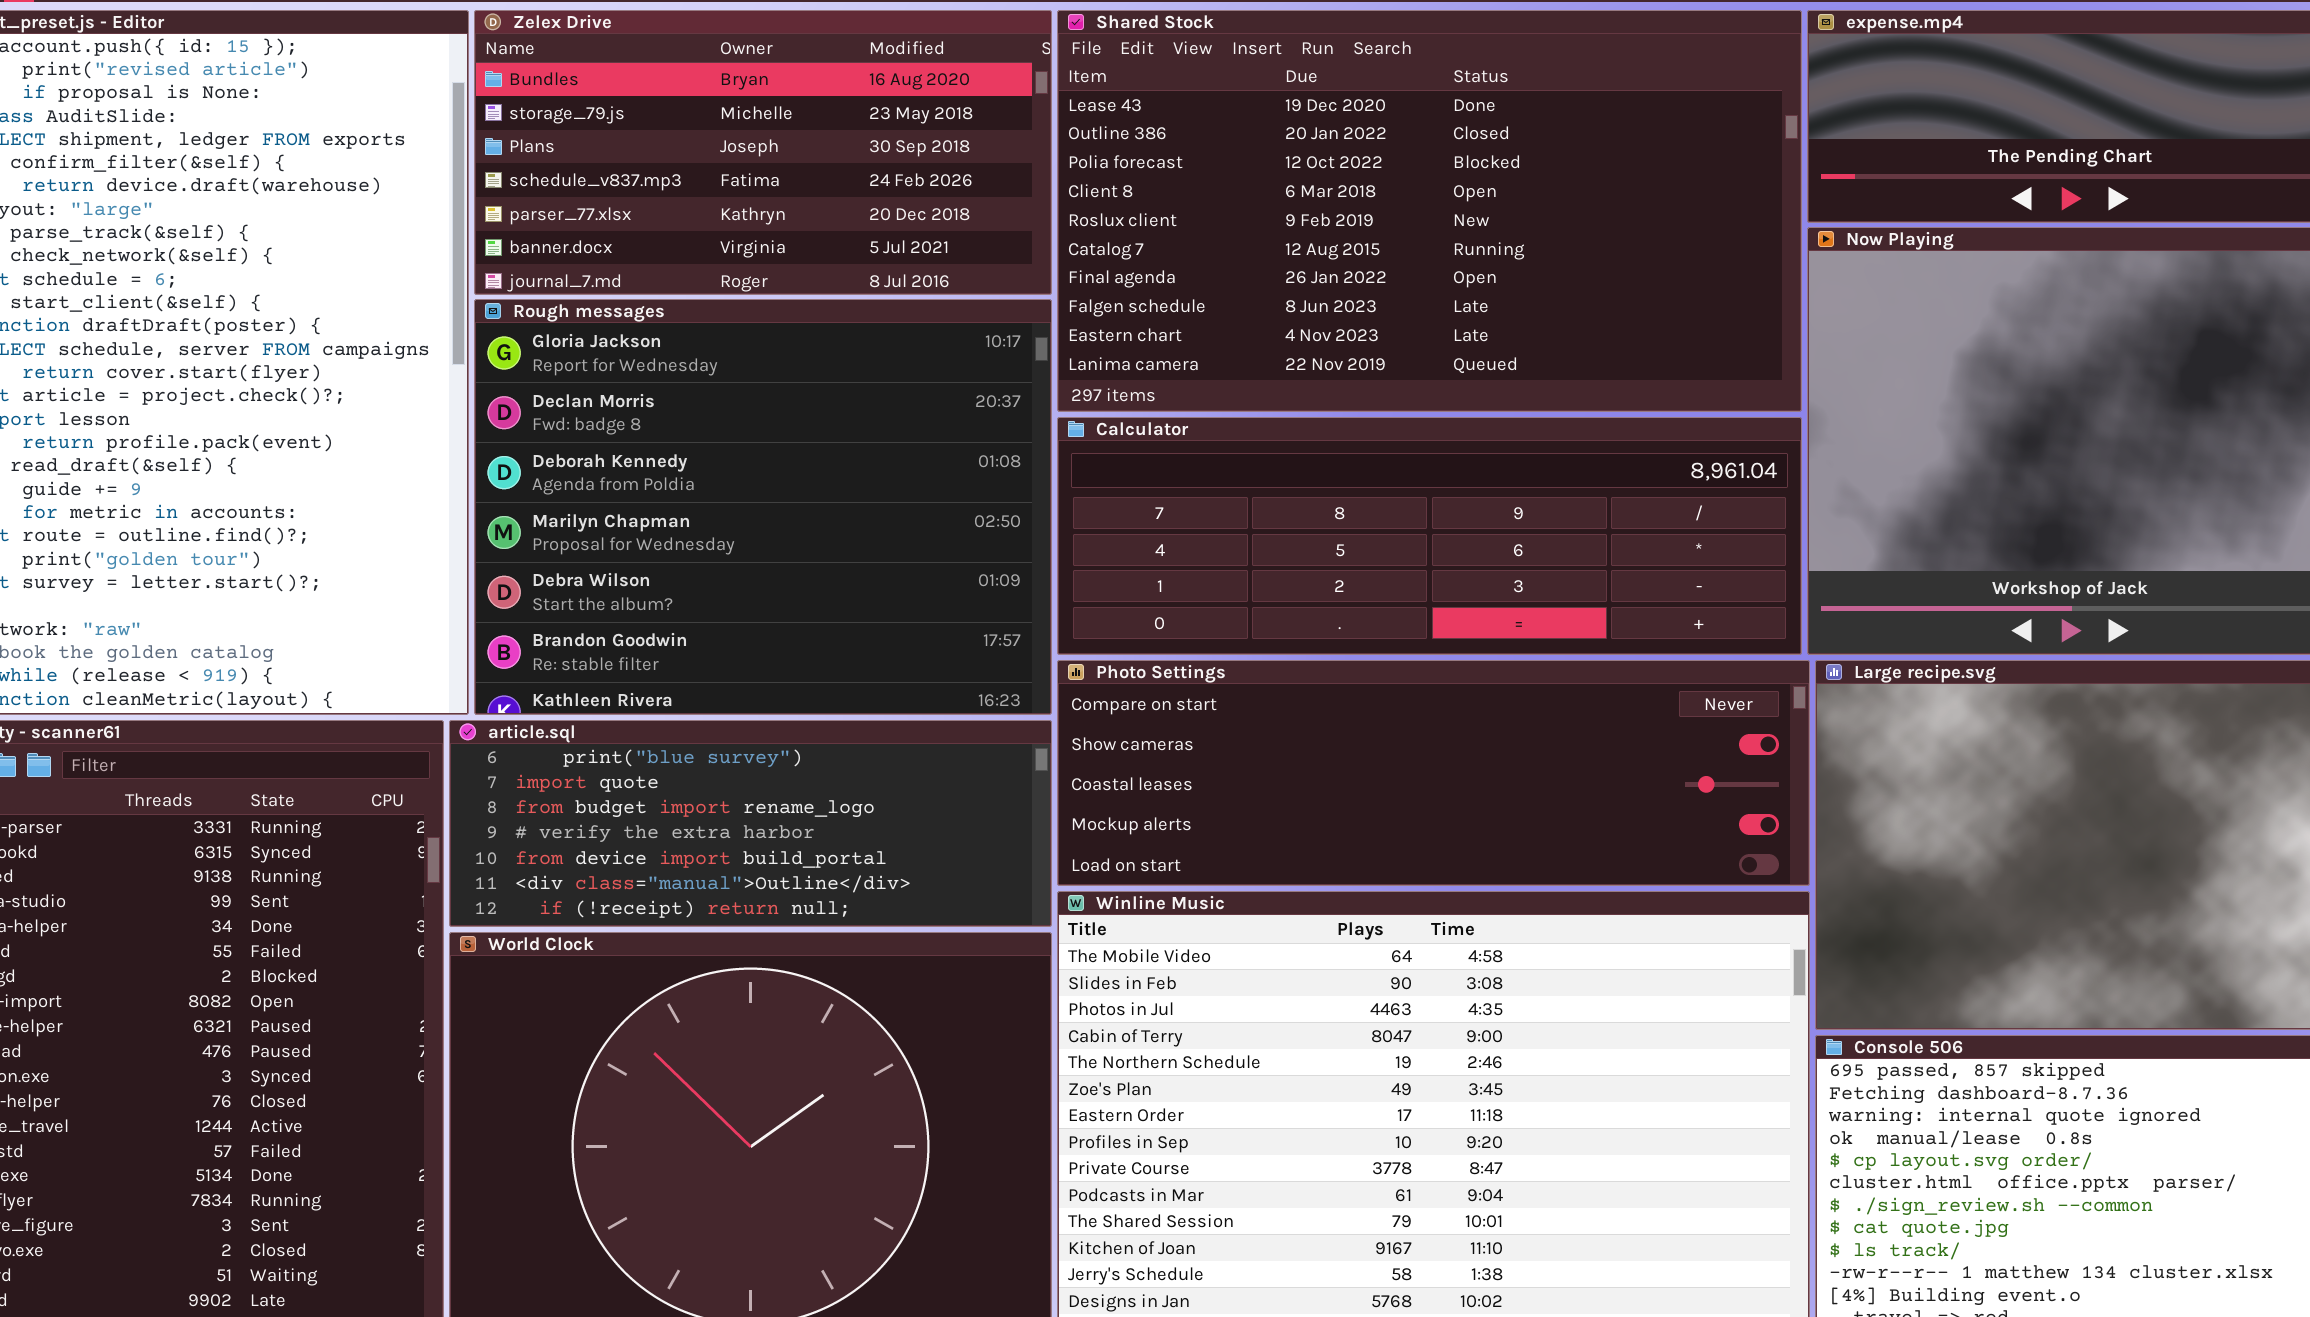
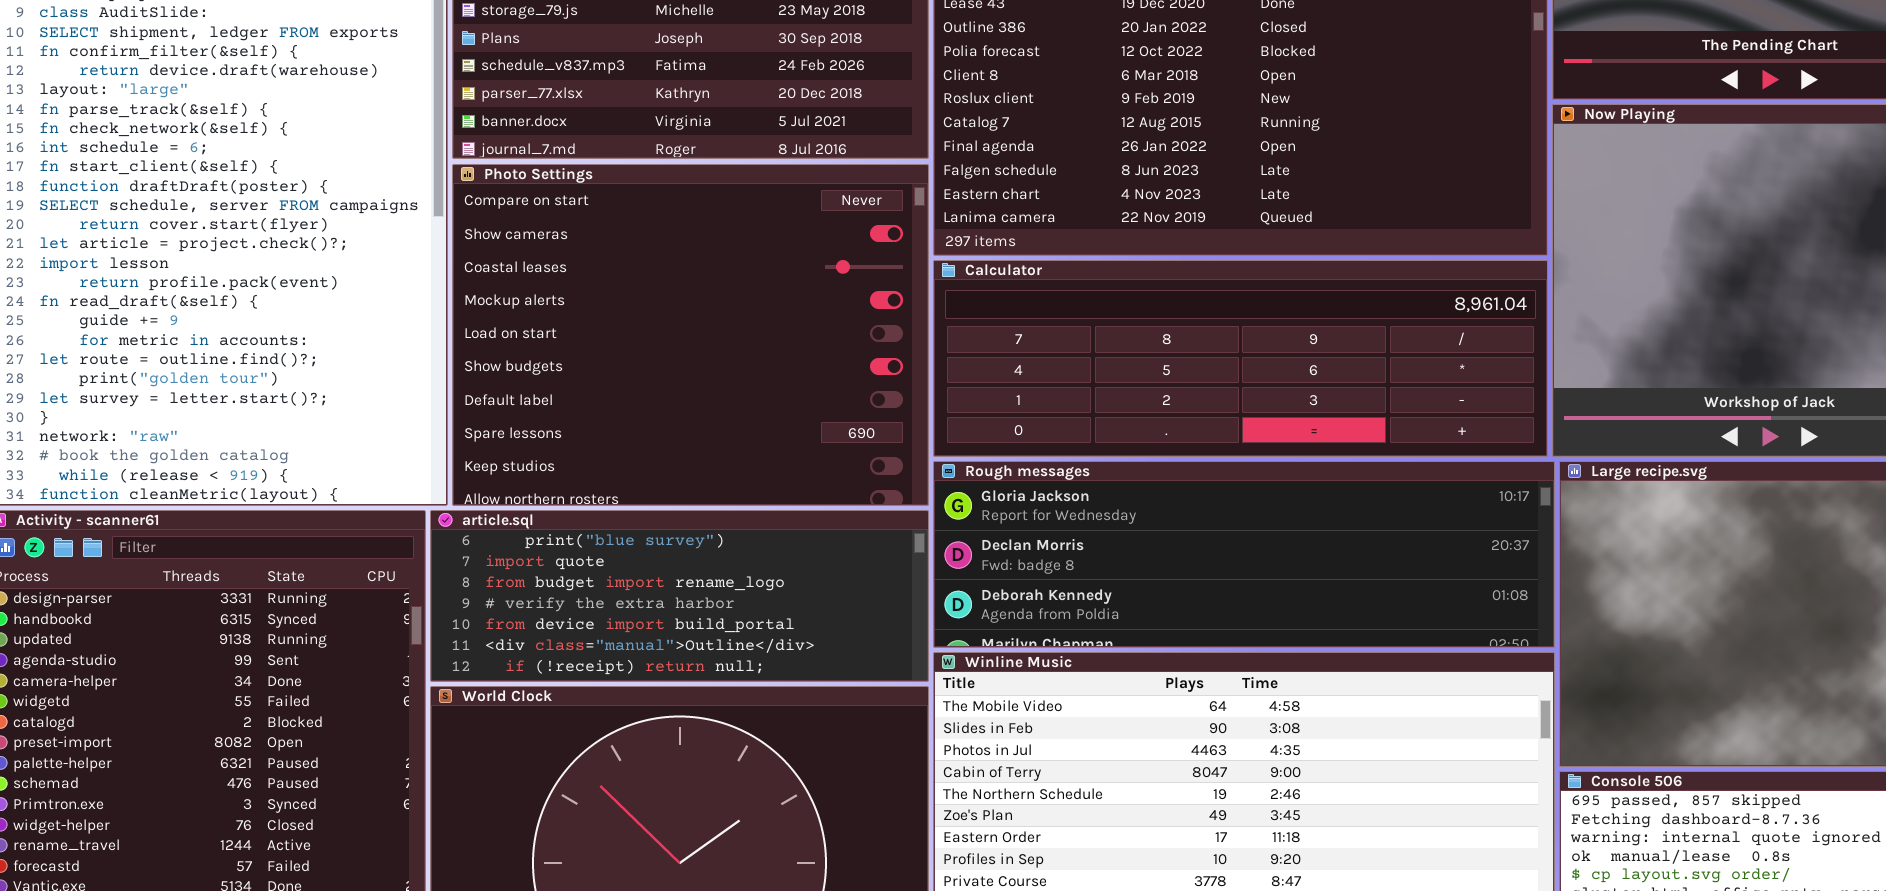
Rough messages: [474,299,1052,715] -> [933,461,1555,648], moved, resized
Photo Settings: [1057,660,1810,886] -> [452,164,929,506], moved, resized

